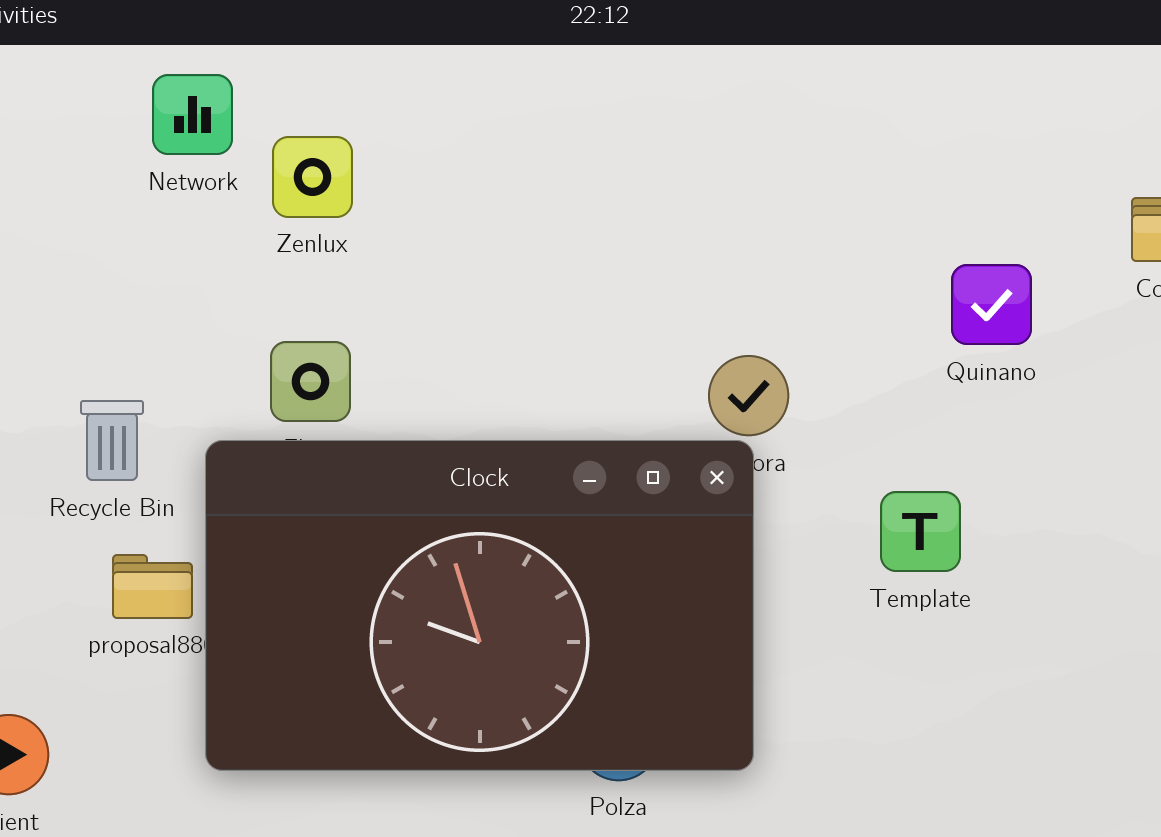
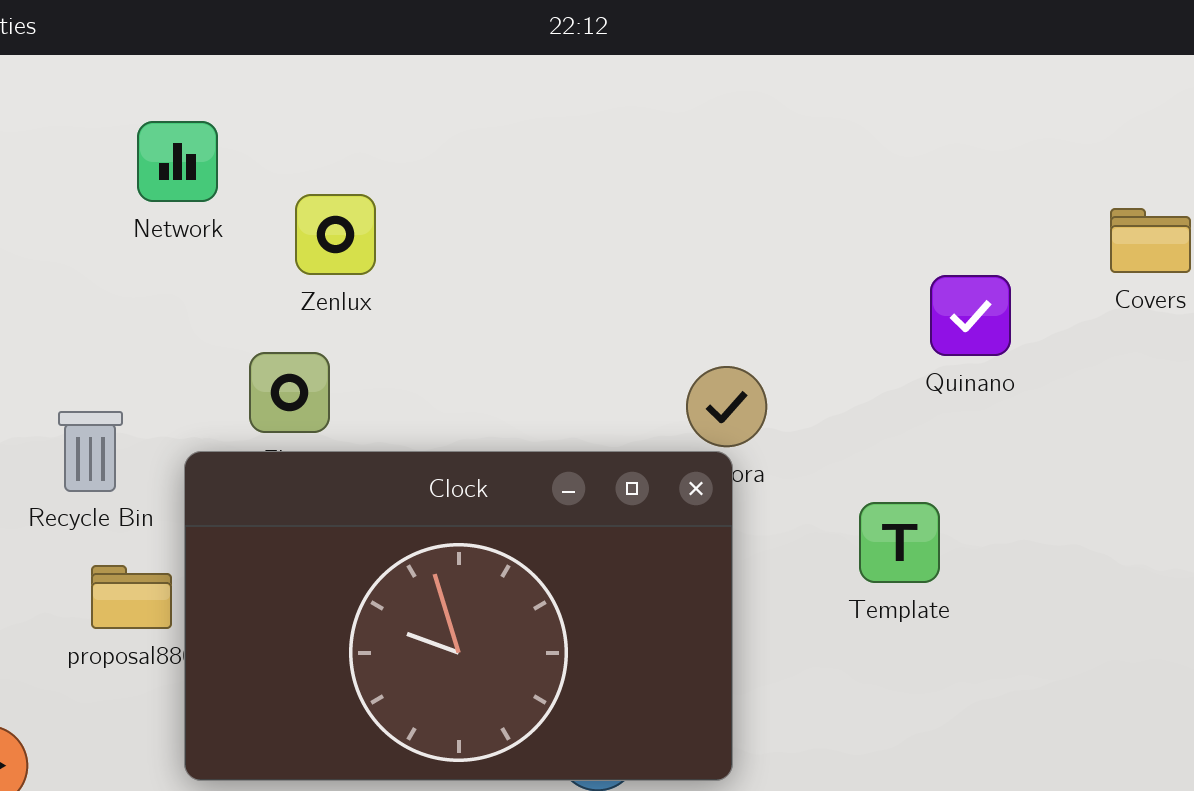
Network: [152,74,233,155] -> [137,121,218,202], moved
Zenlux: [272,136,353,218] -> [295,194,376,275], moved

